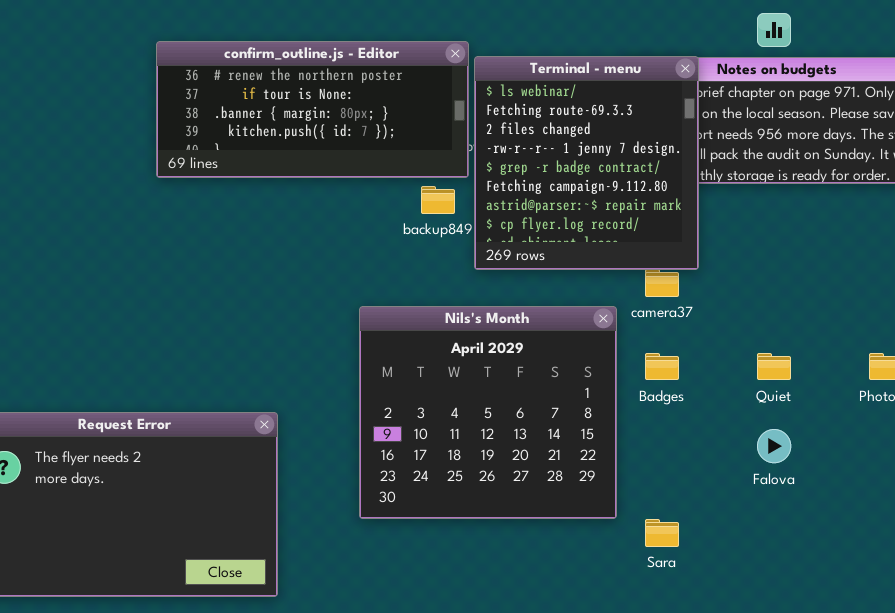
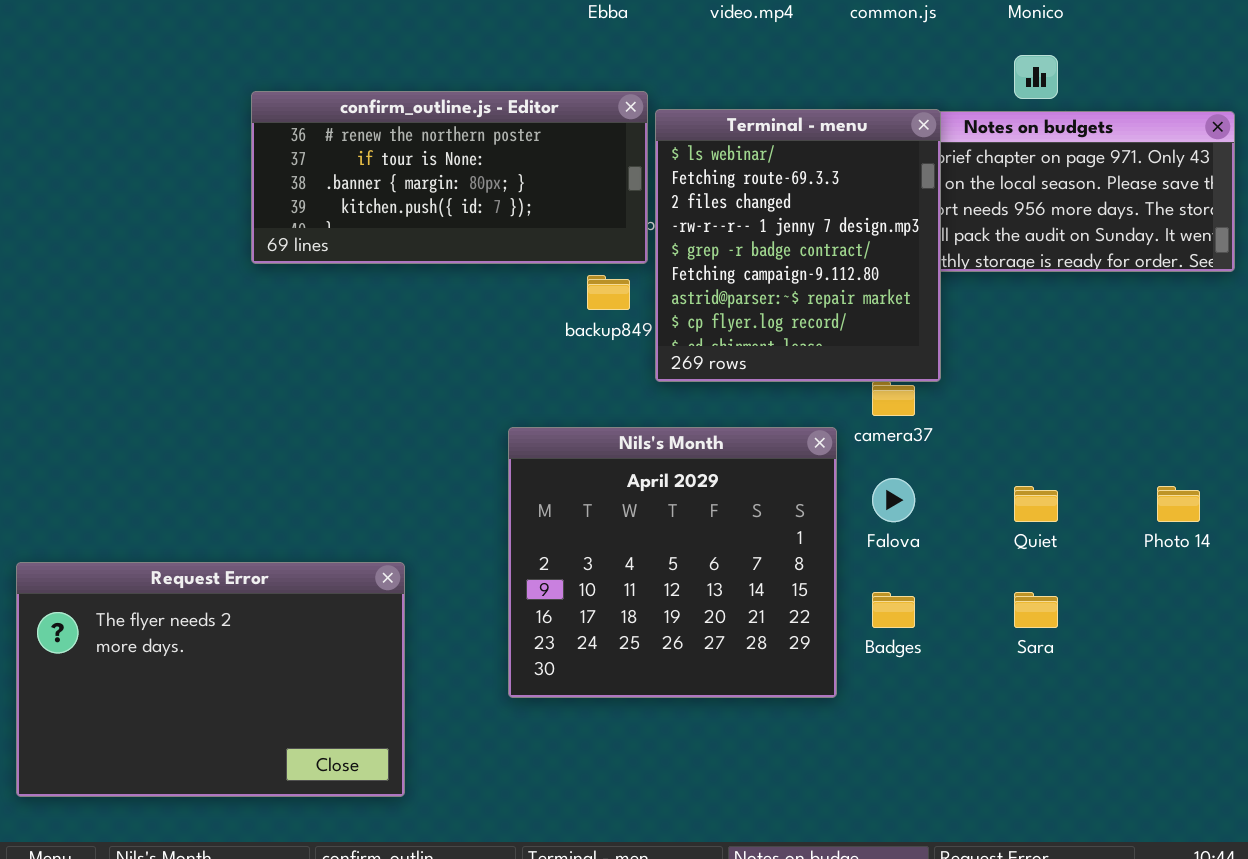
Badges: [645,353,679,380] -> [872,592,915,628], moved
Falova: [757,429,791,463] -> [872,478,915,522], moved
Sara: [645,519,679,547] -> [1014,592,1058,628], moved

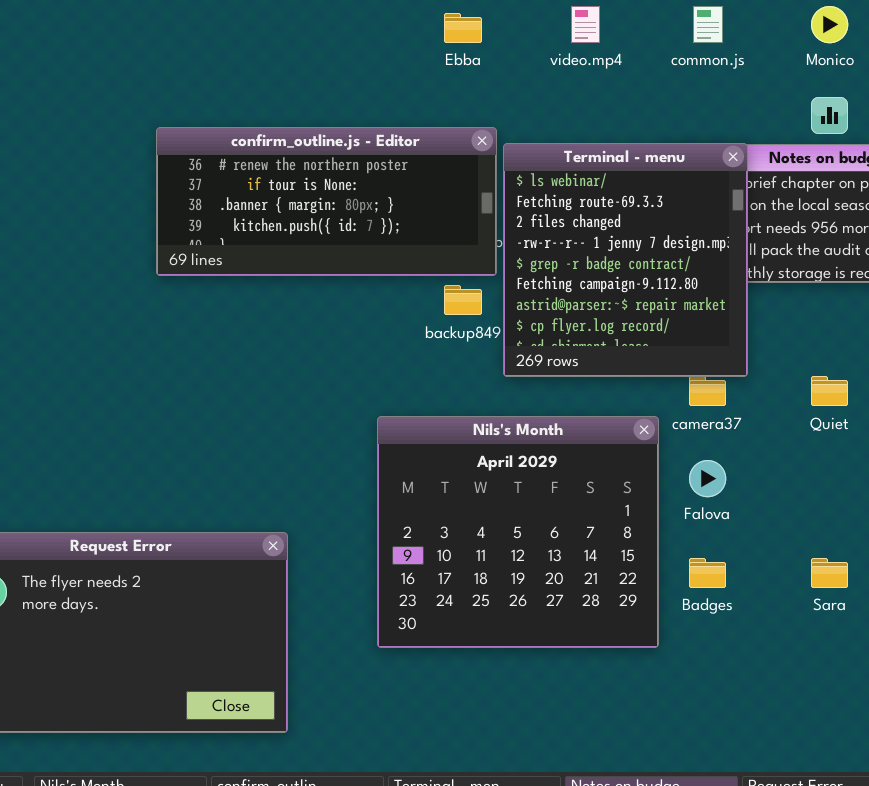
Quiet: [1014,486,1058,522] -> [811,376,848,406], moved

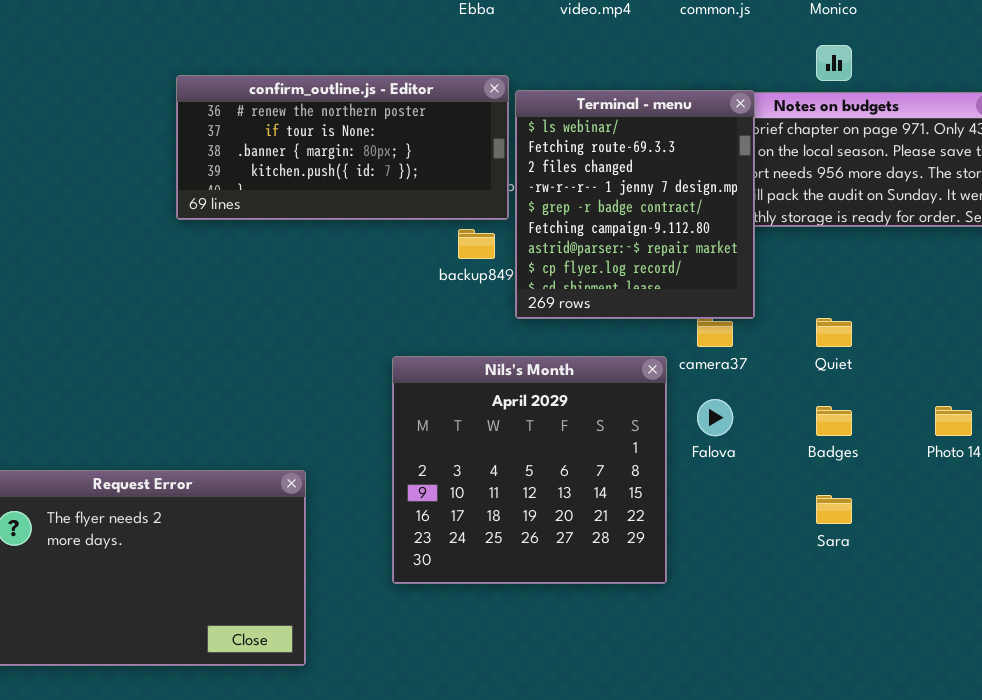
Badges: [689,558,726,588] -> [816,406,852,436], moved

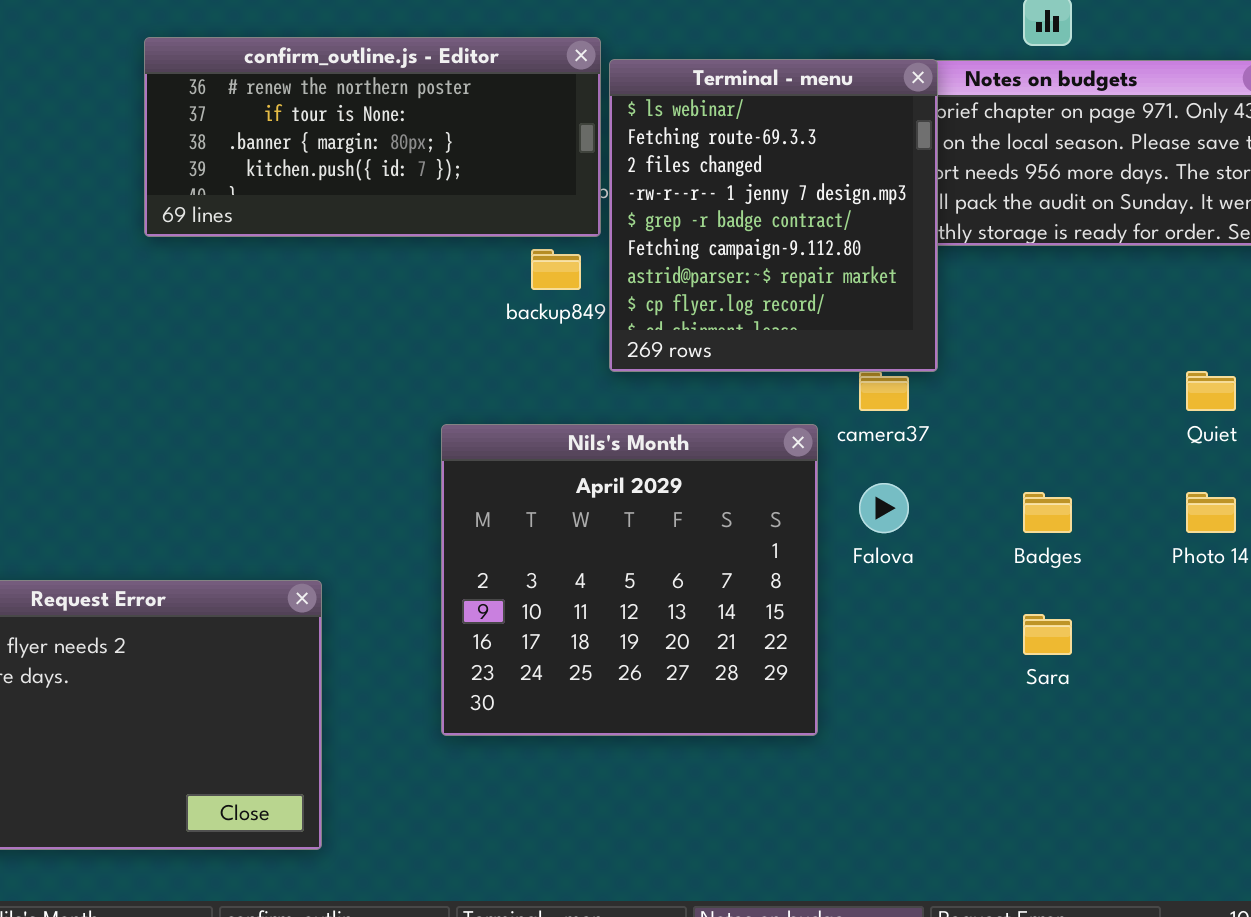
Quiet: [816,318,852,347] -> [1186,371,1236,411], moved

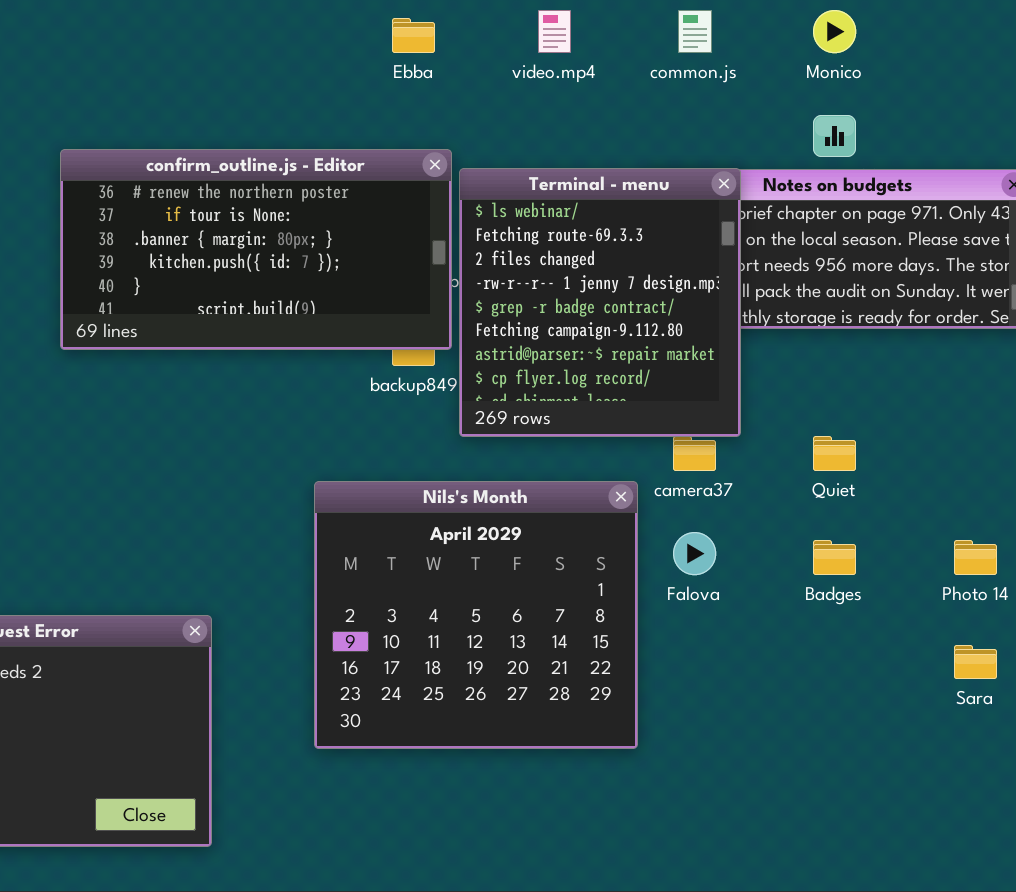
confirm_outline.js - Editor: [144,37,601,237] -> [60,149,452,350], resized
Quiet: [1186,371,1236,411] -> [813,436,856,471], moved
Sara: [1023,614,1072,655] -> [954,645,997,679], moved

